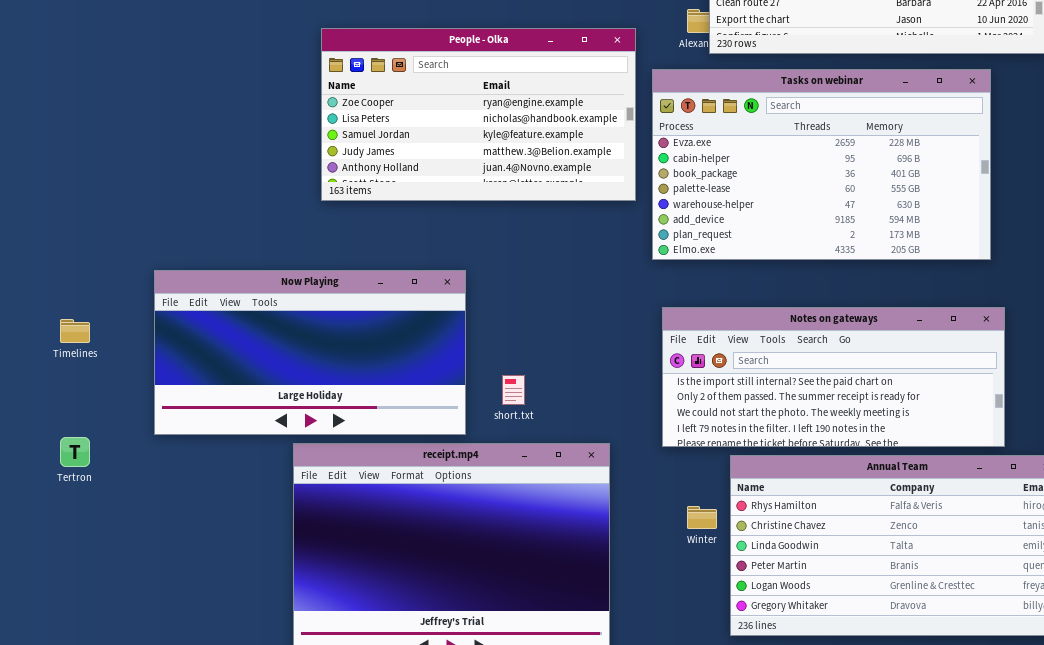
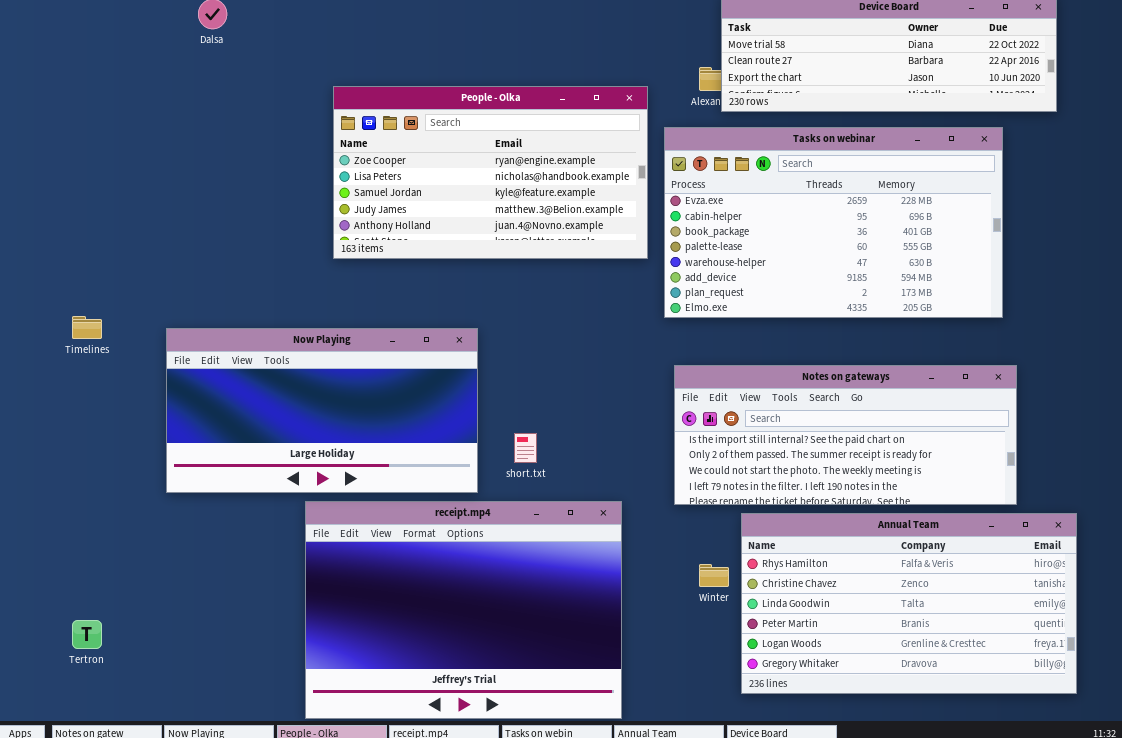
Timelines: [60,319,90,343] -> [72,316,102,339], moved
Tertron: [60,437,90,467] -> [72,620,102,649], moved

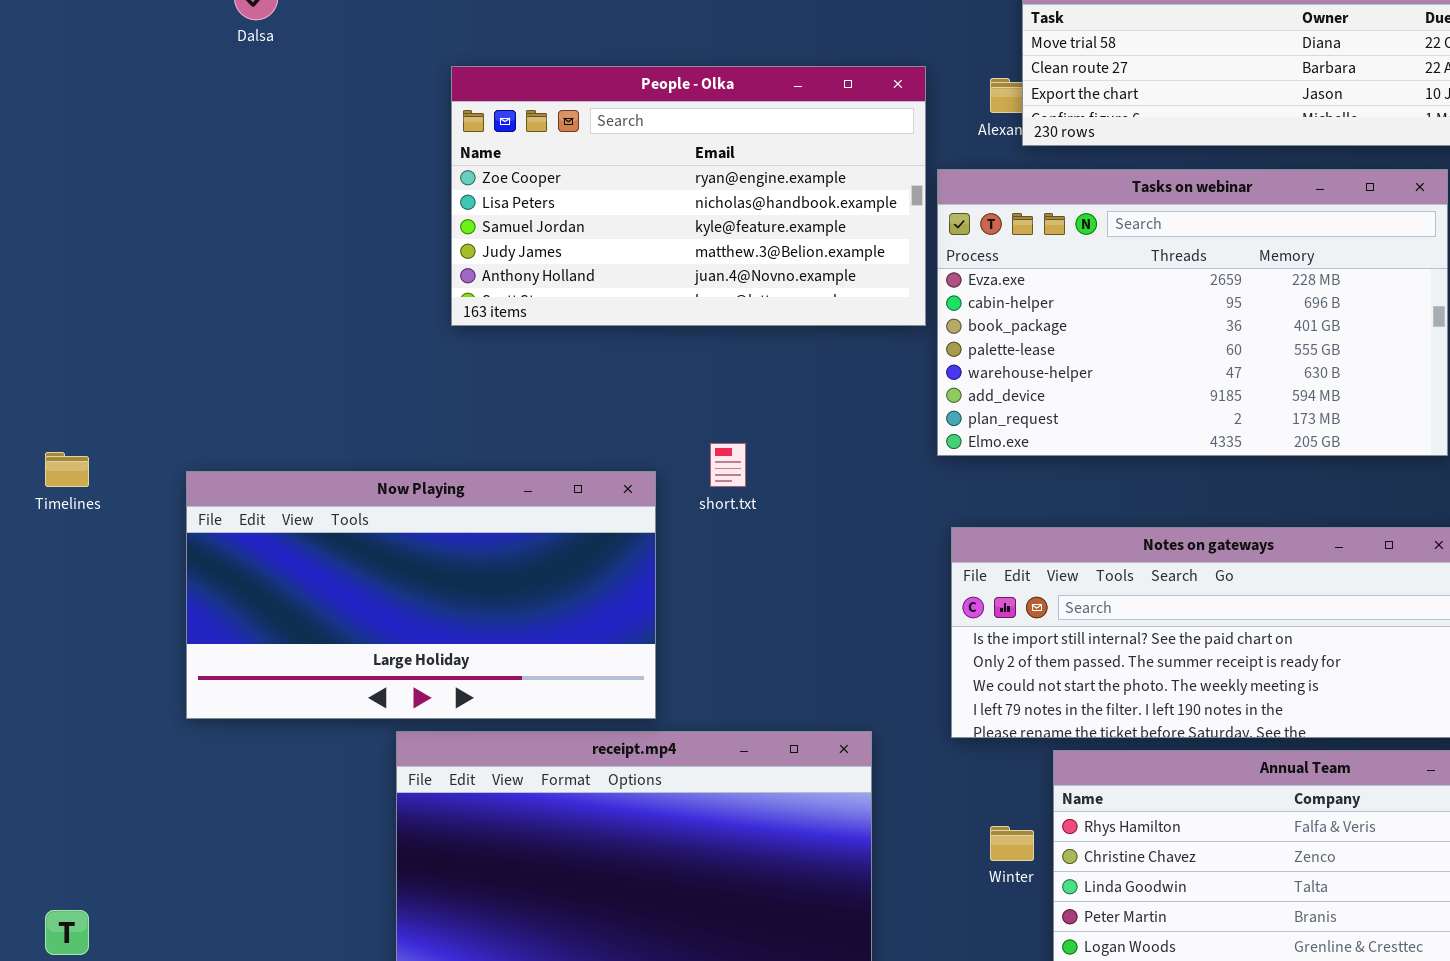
People - Olka: [333,86,648,259] -> [451,66,926,326], moved
short.txt: [514,433,537,463] -> [710,443,746,487], moved

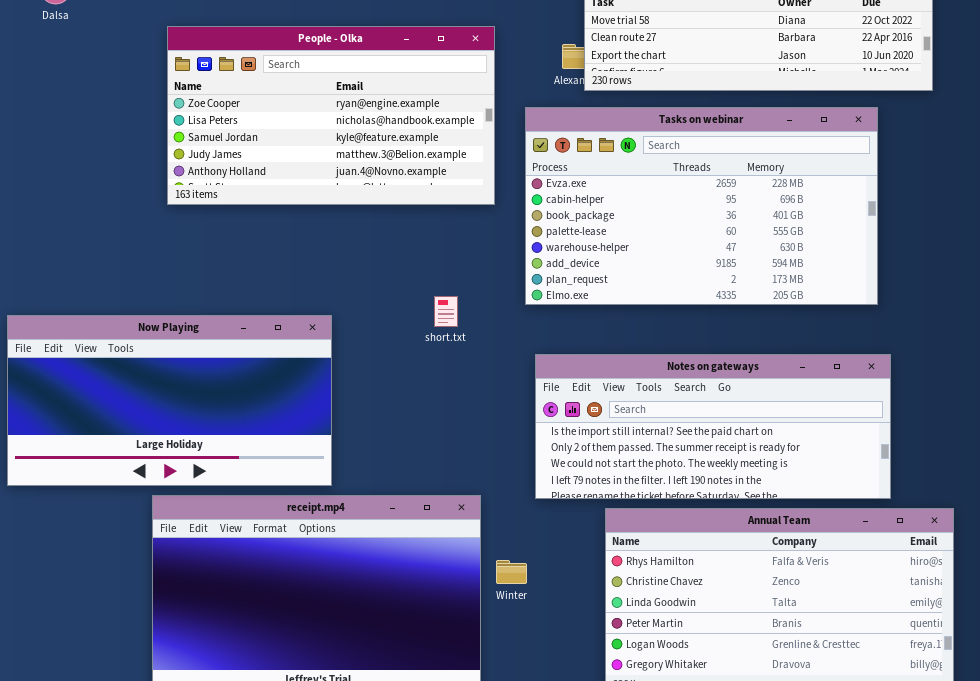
People - Olka: [451,66,926,326] -> [167,26,495,205], moved
short.txt: [710,443,746,487] -> [434,296,458,327], moved
Winter: [990,826,1034,861] -> [496,560,527,584], moved

